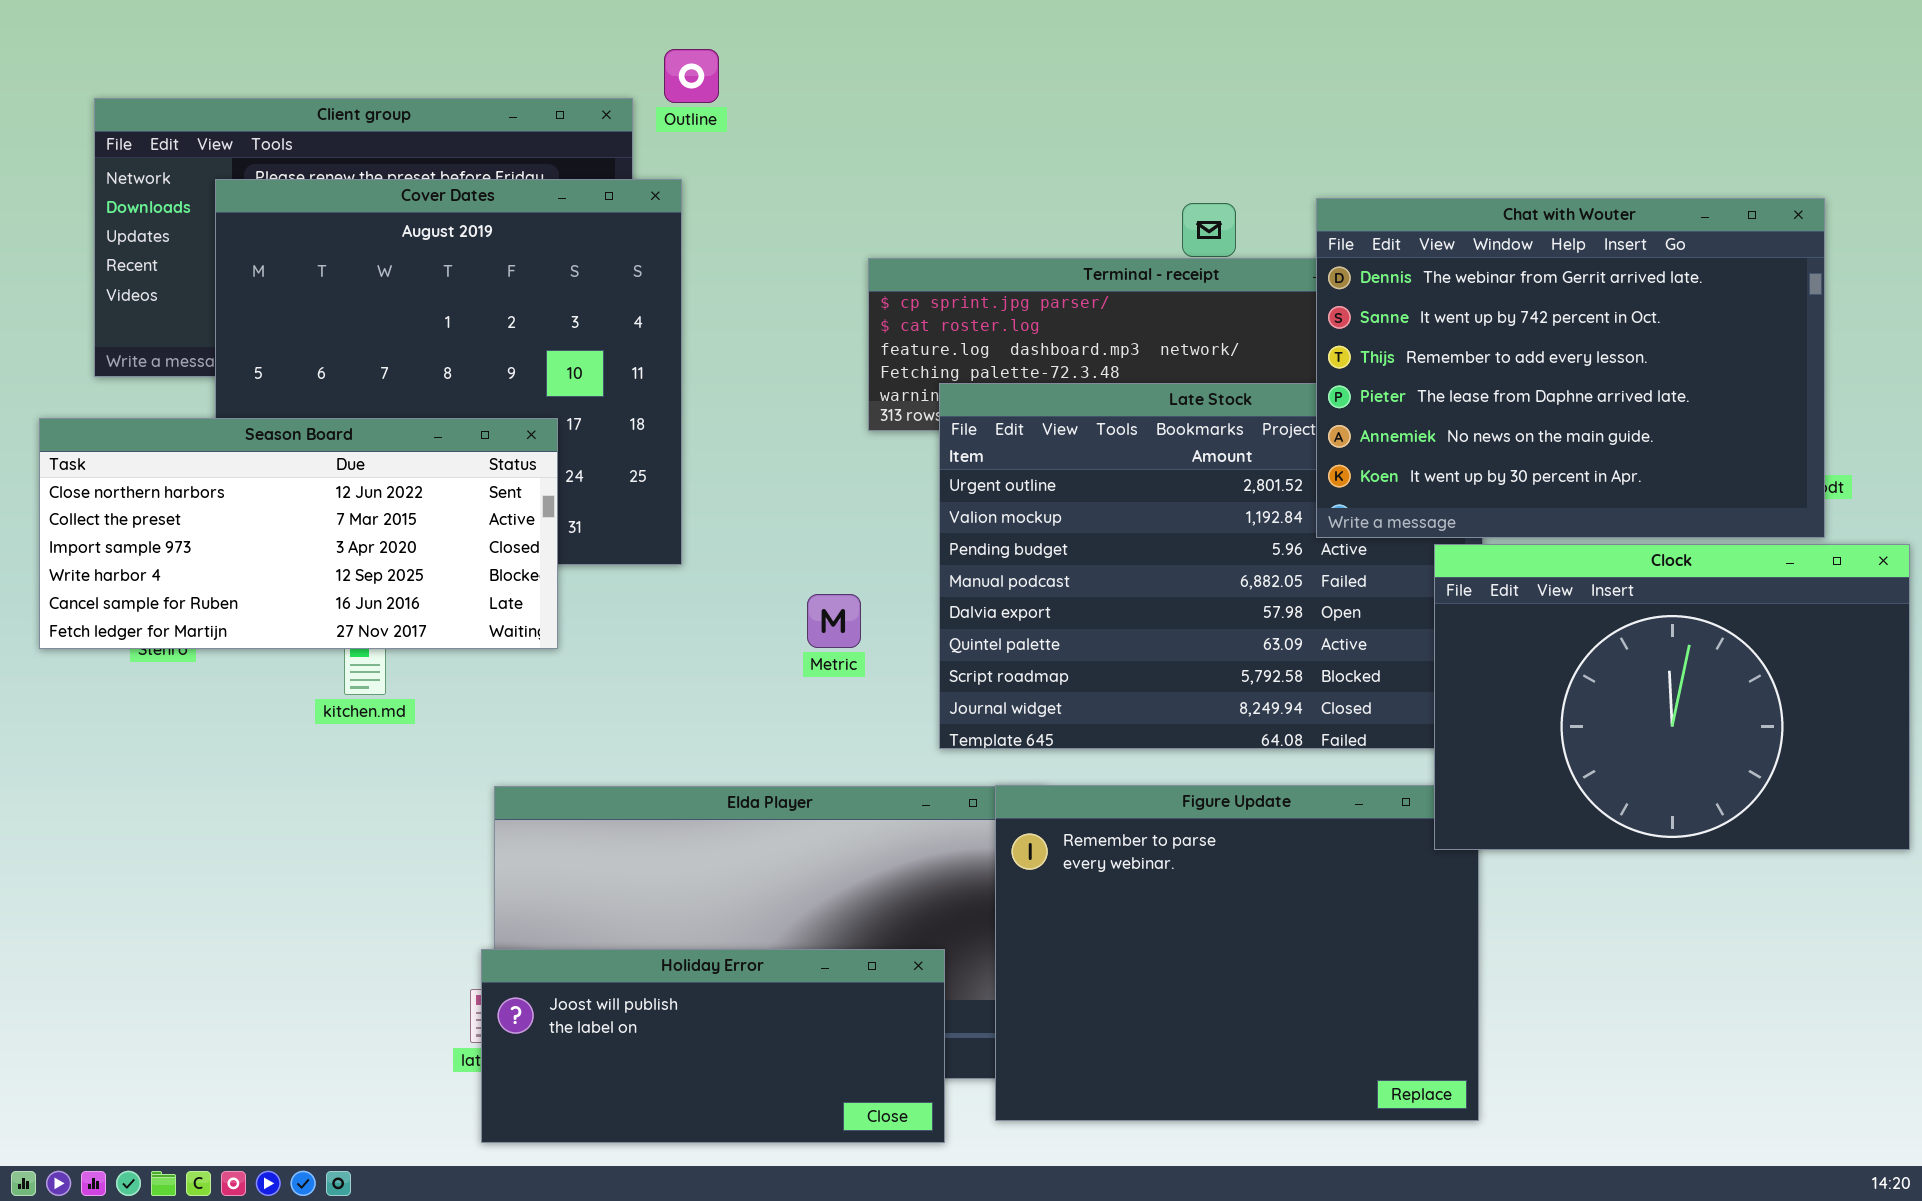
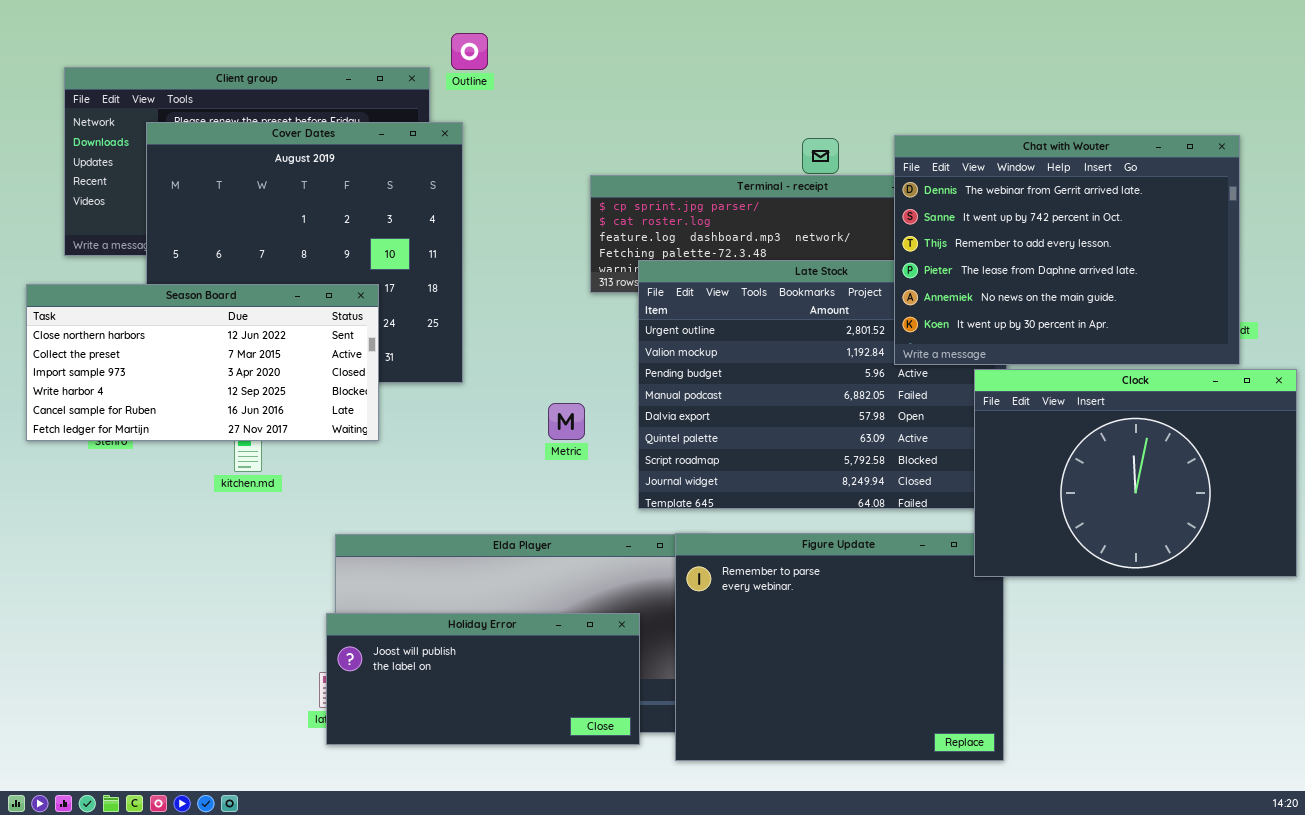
Holiday Error: [481,949,945,1143] -> [326,613,640,745], moved

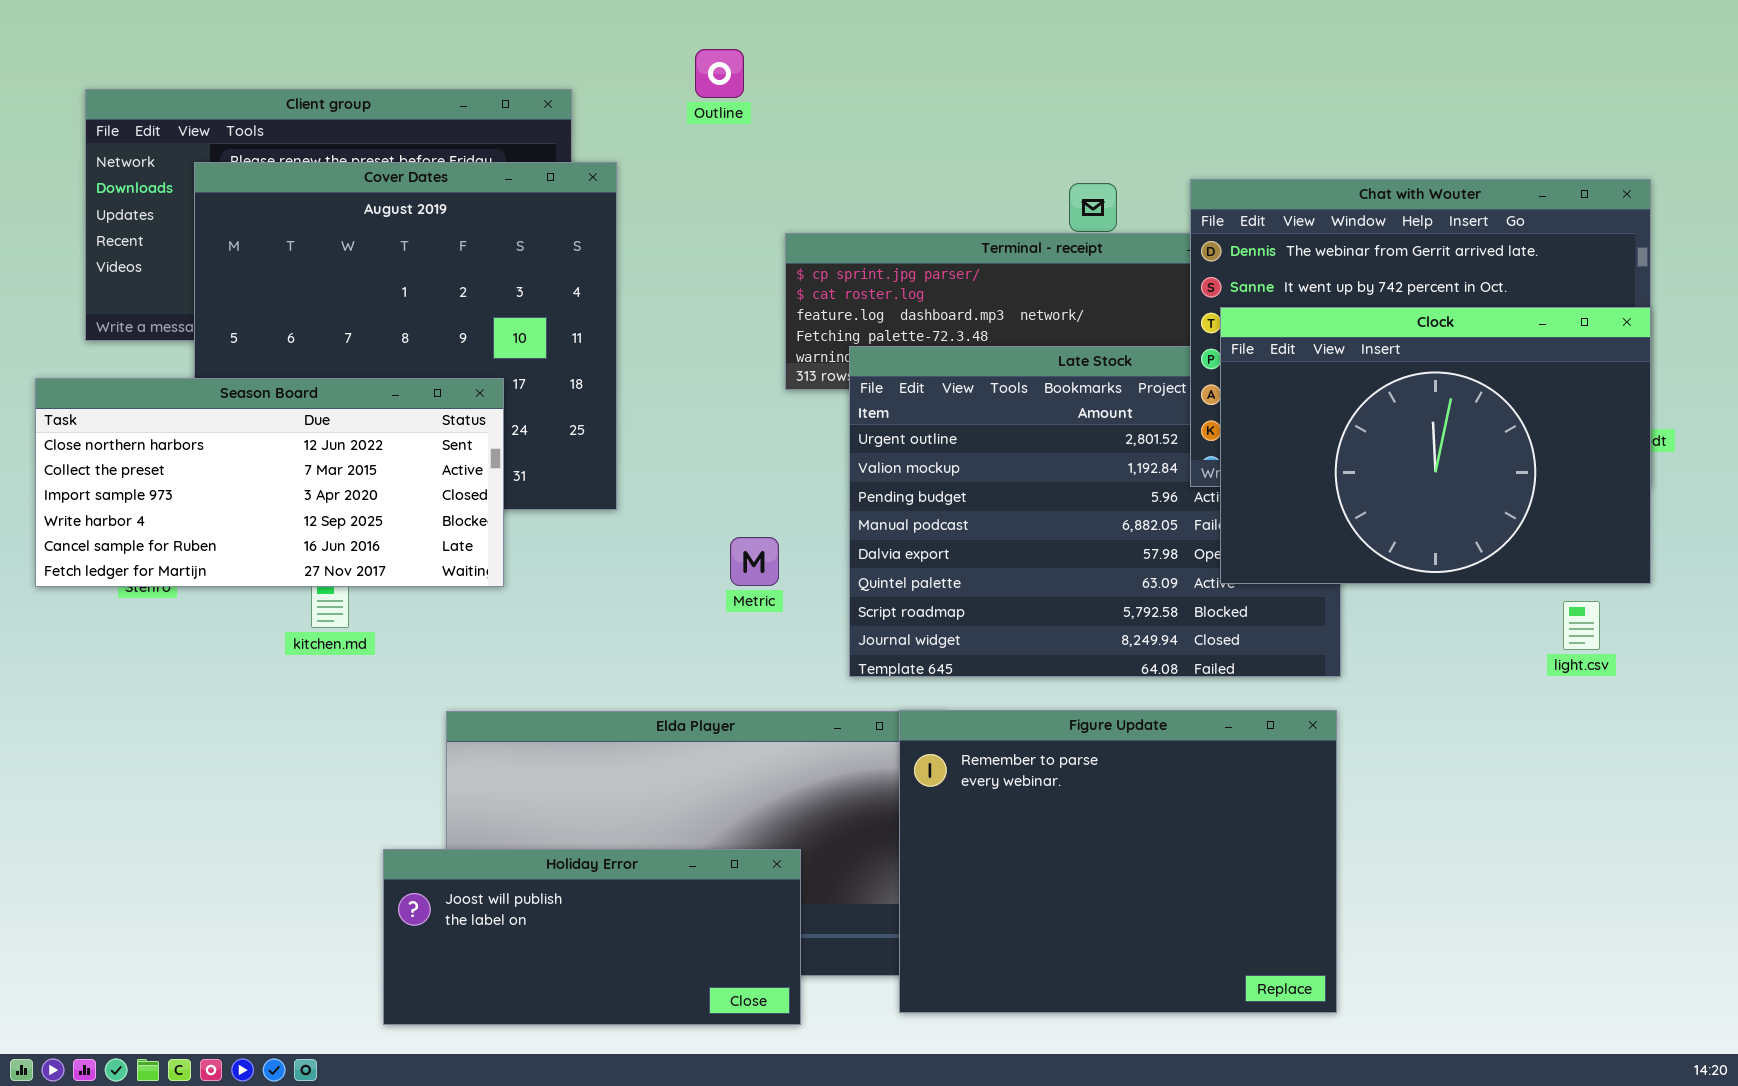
Outline: [451,33,488,70] -> [695,49,744,98], moved
Clock: [974,369,1297,577] -> [1220,307,1651,584], moved
Holiday Error: [326,613,640,745] -> [383,849,801,1025], moved

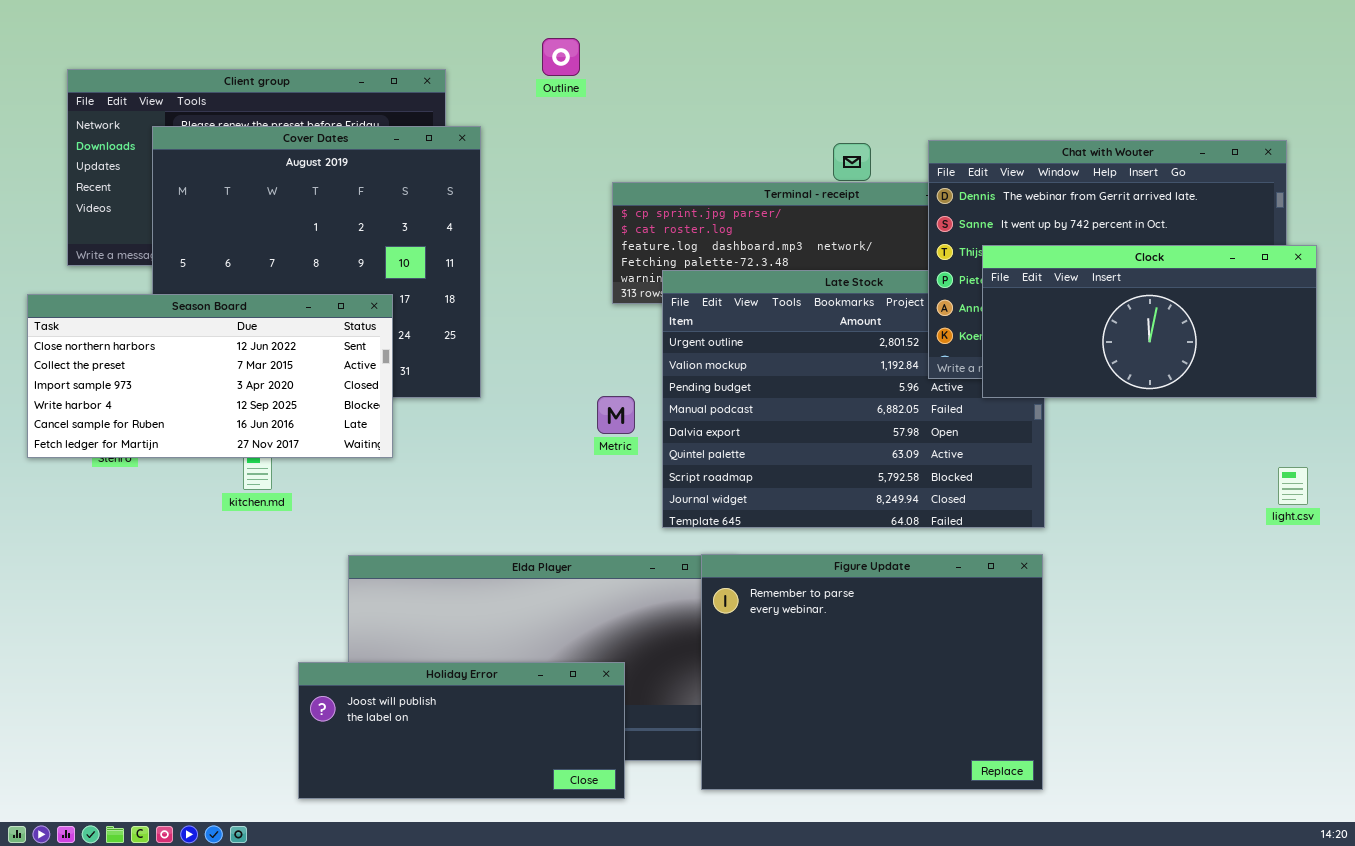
Clock: [1220,307,1651,584] -> [982,245,1317,398], moved, resized
Metric: [730,537,779,586] -> [597,396,635,434], moved
light.csv: [1563,601,1600,650] -> [1278,467,1308,505], moved

